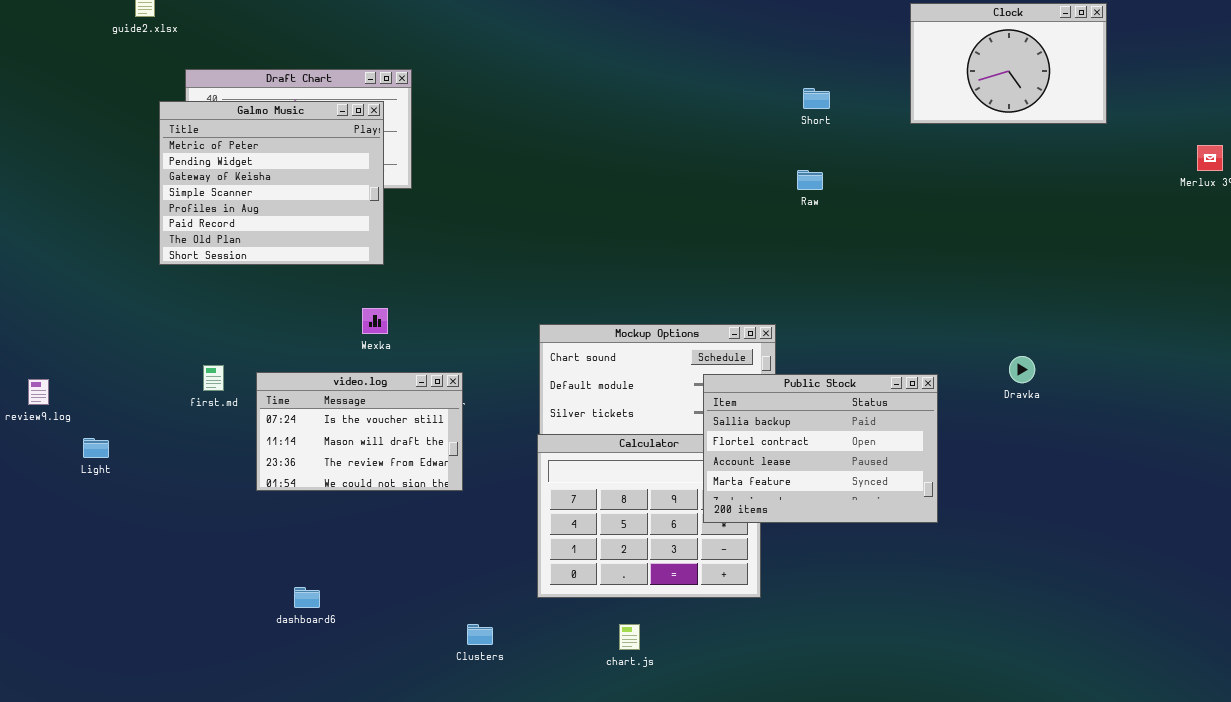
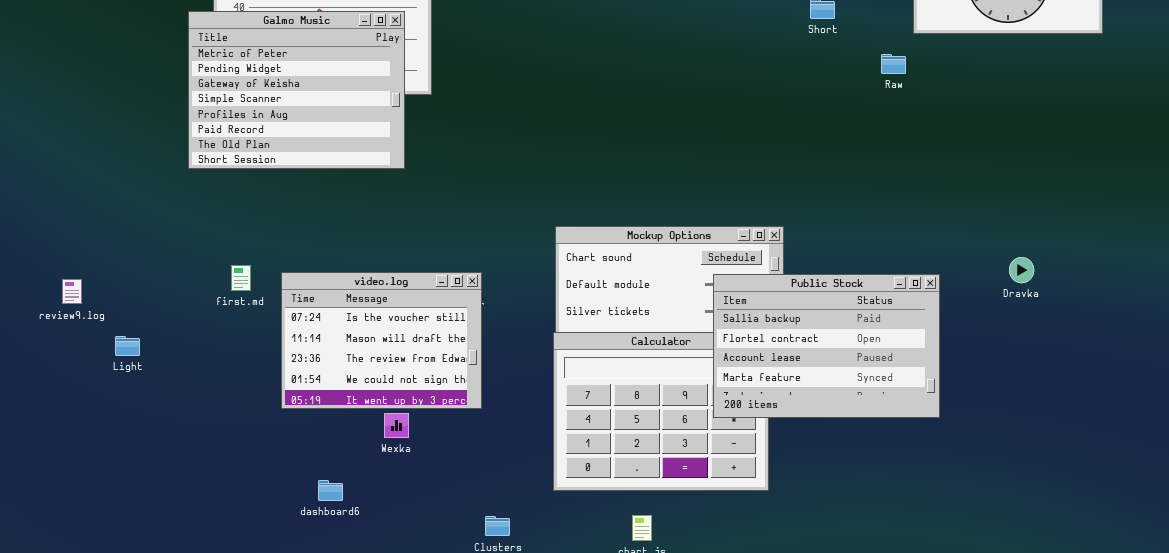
Raw: [797,170,823,190] -> [881,54,906,74], moved
Wexka: [362,308,388,334] -> [384,413,409,438], moved
video.log: [256,372,463,491] -> [281,272,482,409], resized

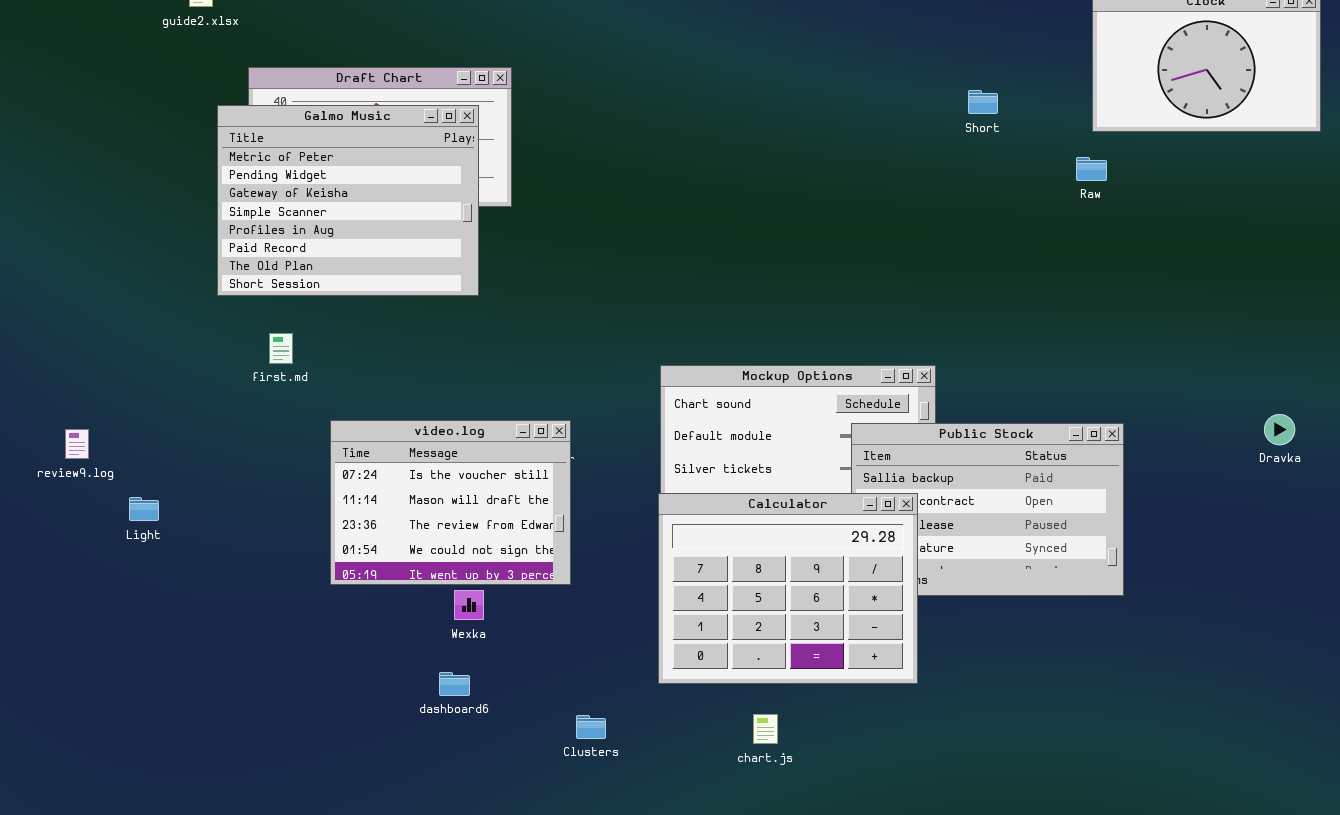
Raw: [881,54,906,74] -> [1076,157,1107,181], moved
Dravka: [1009,257,1034,283] -> [1264,414,1295,445], moved
first.md: [231,265,251,291] -> [269,333,293,364], moved
Calculator: [553,332,769,491] -> [658,493,918,684], raised
dashboard6: [318,480,343,501] -> [439,672,470,696], moved

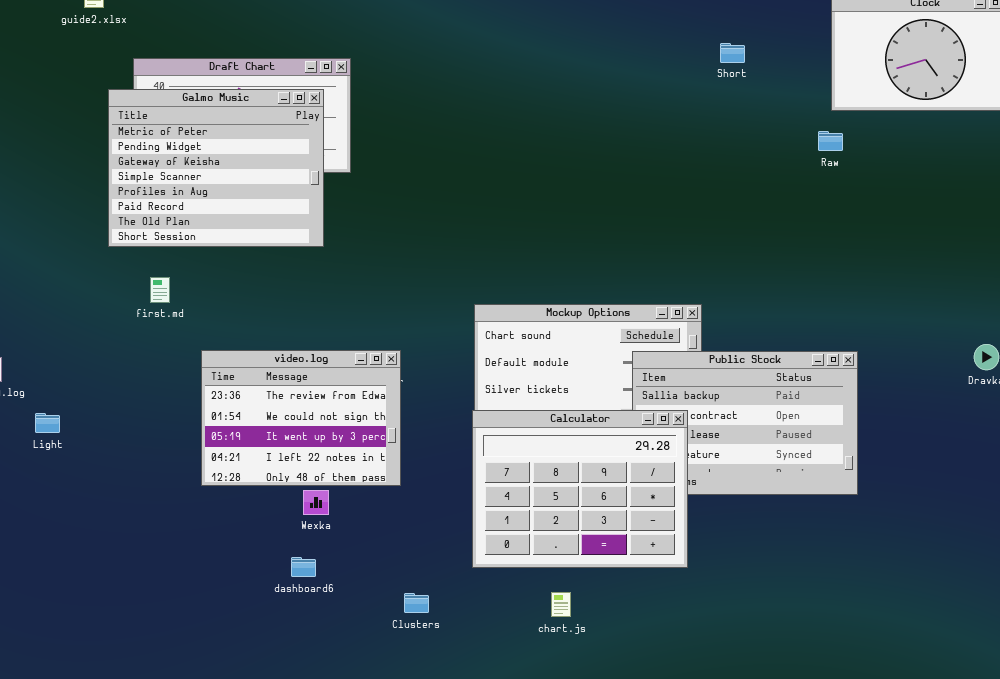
Short: [968,90,998,114] -> [720,43,745,63], moved
video.log: [330,420,571,585] -> [201,350,401,486], scrolled down 2 rows

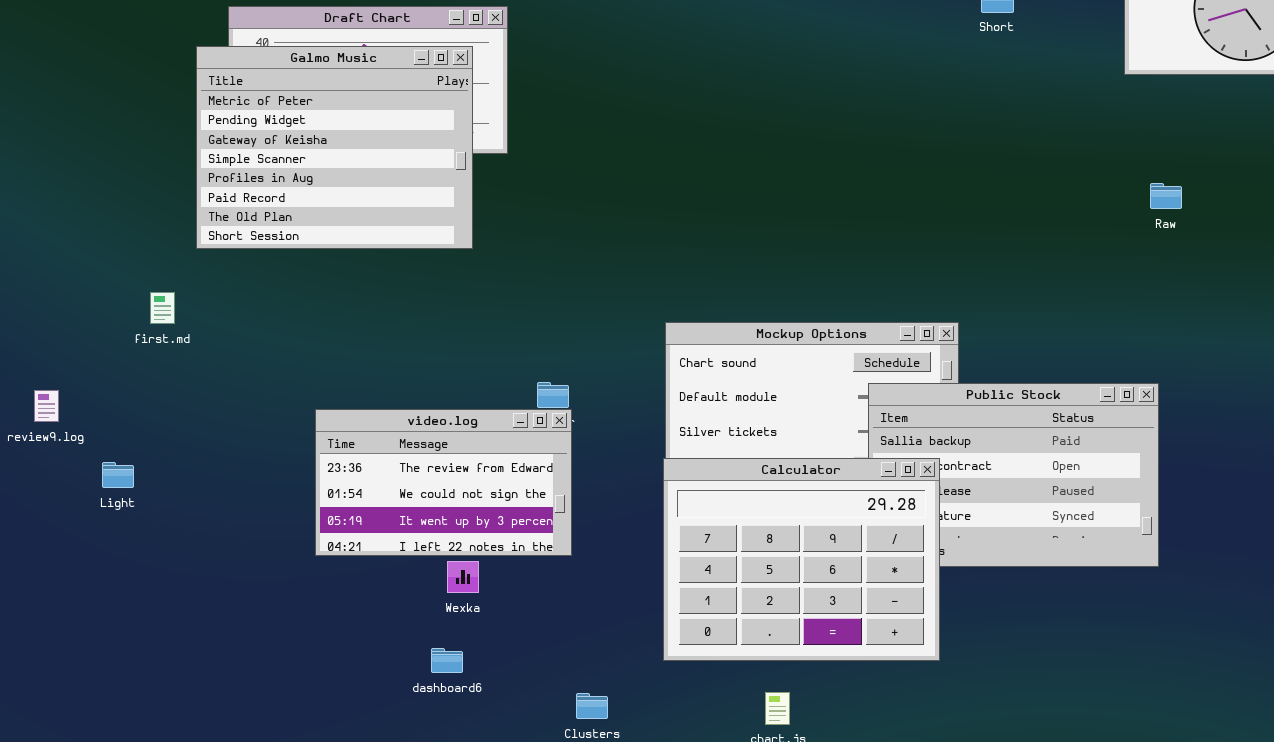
Raw: [818,131,843,151] -> [1150,183,1182,209], moved
first.md: [150,277,170,303] -> [150,292,175,324], moved
video.log: [201,350,401,486] -> [315,409,572,556], resized

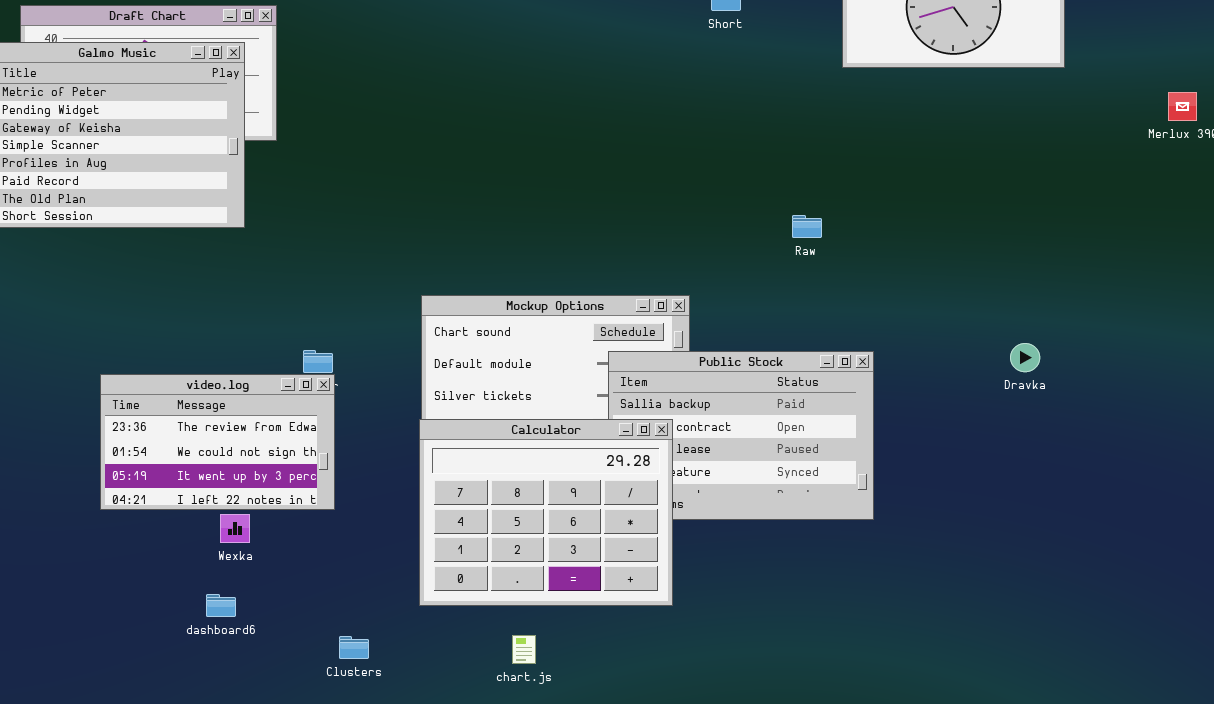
Raw: [1150,183,1182,209] -> [792,215,822,238], moved

